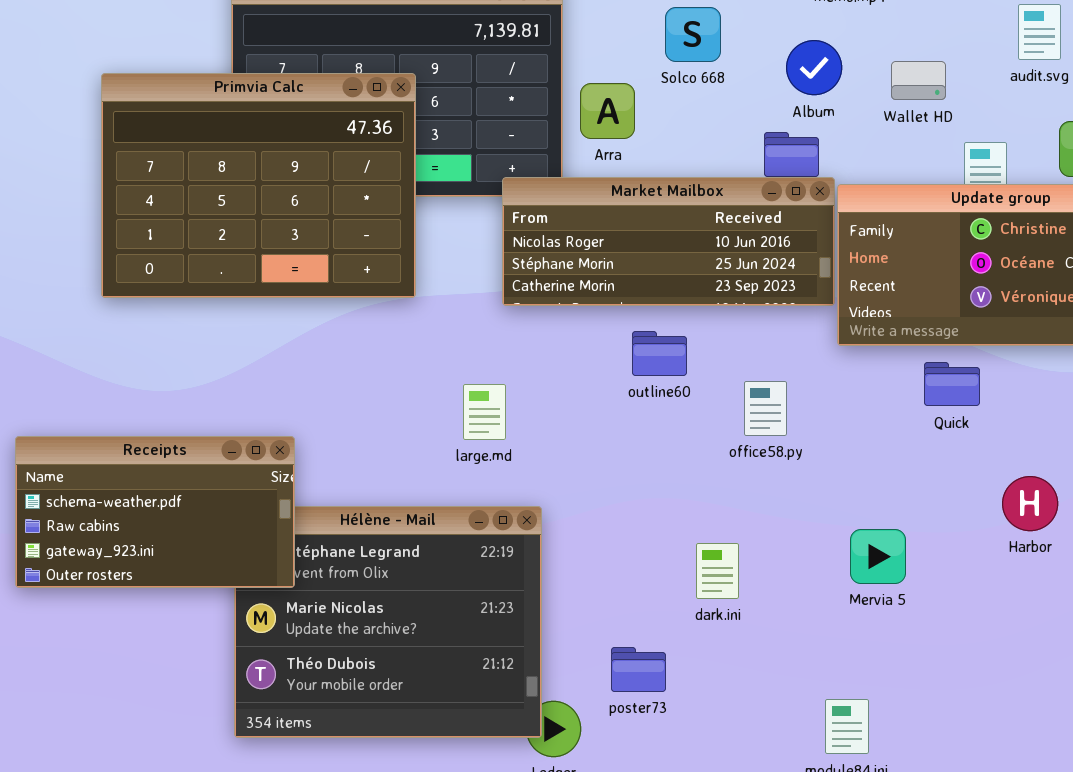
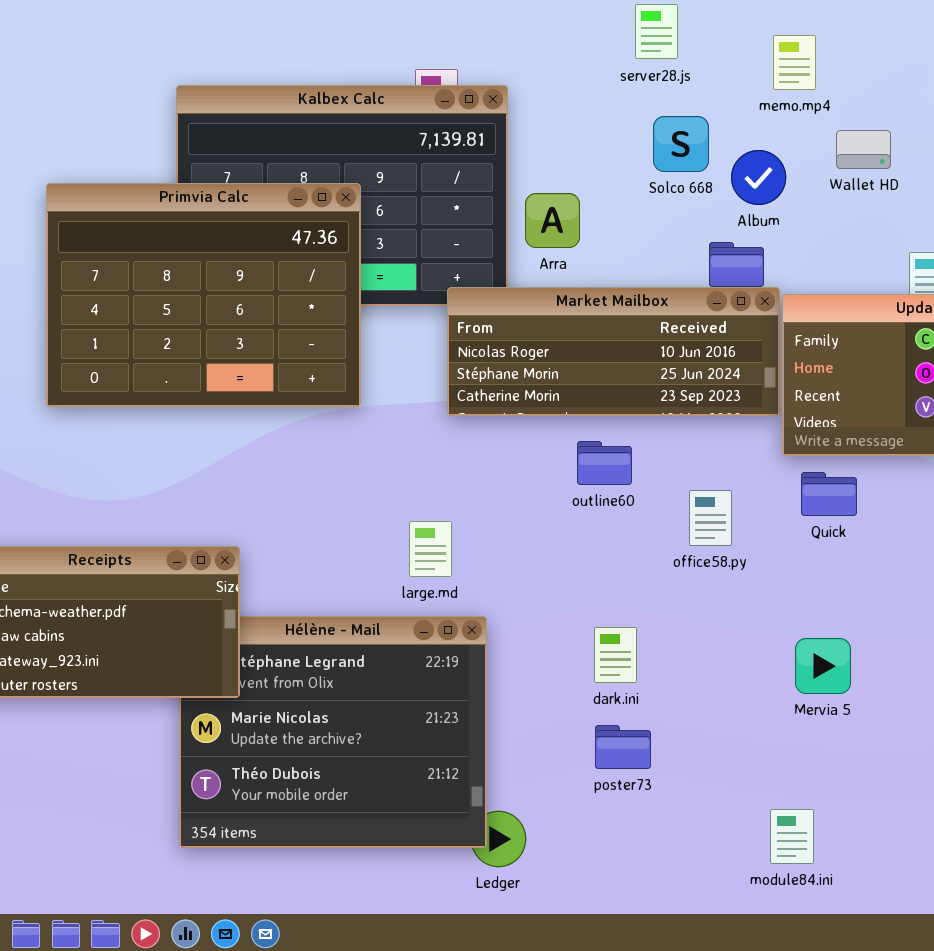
Solco 668: [665,7,721,62] -> [653,116,709,172], moved
Wallet HD: [891,61,946,100] -> [836,130,891,169], moved
Quick: [924,362,980,406] -> [801,472,857,516], moved
large.md: [463,384,506,440] -> [409,521,452,577], moved
dark.ini: [696,543,739,599] -> [594,627,637,683], moved
poster73: [611,647,666,692] -> [595,725,651,769], moved

